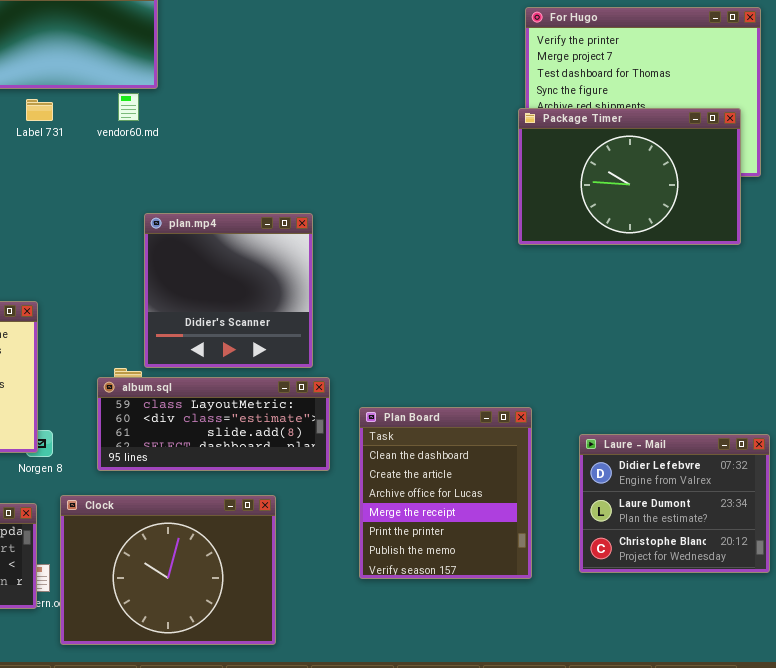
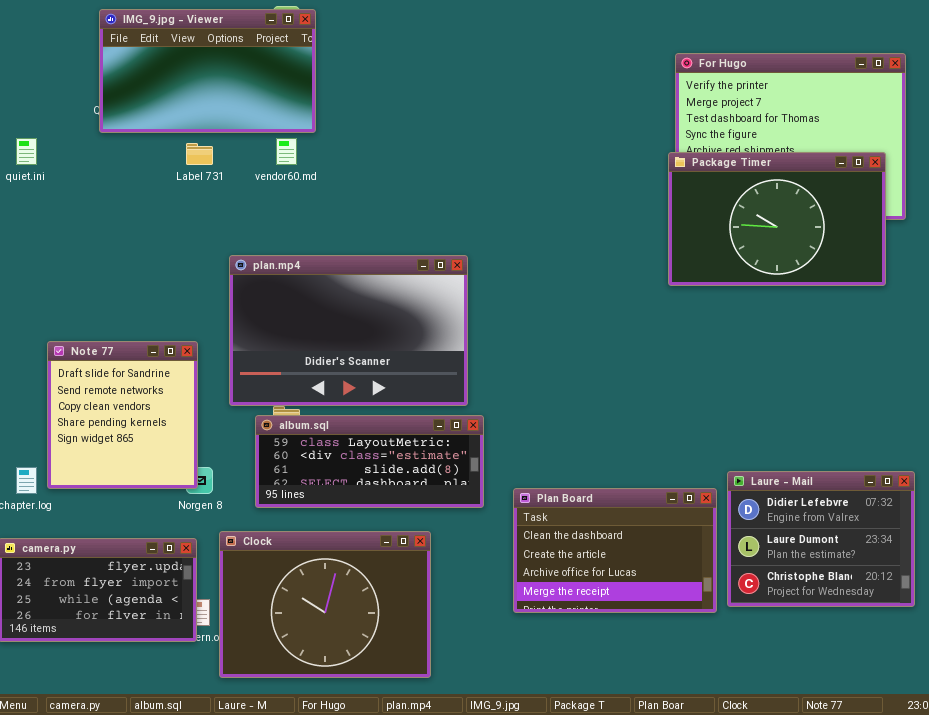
plan.mp4: [144,213,313,368] -> [229,255,468,406], resized
Plan Board: [359,407,532,579] -> [513,488,717,613], resized

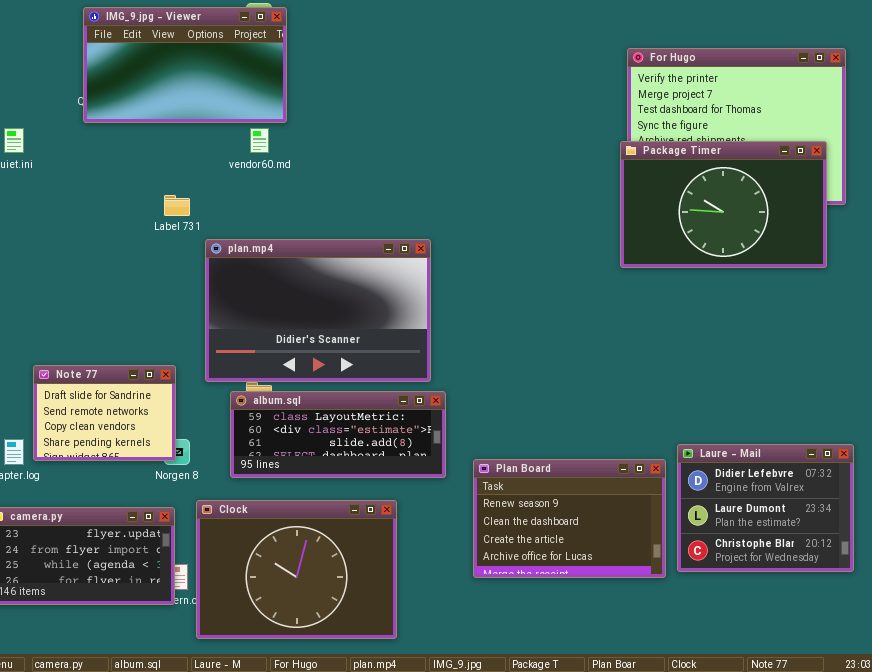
Label 731: [186,143,213,165] -> [164,195,190,216], moved
Note 77: [47,341,198,489] -> [33,365,176,461], resized
Plan Board: [513,488,717,613] -> [473,459,666,578], scrolled up 1 row

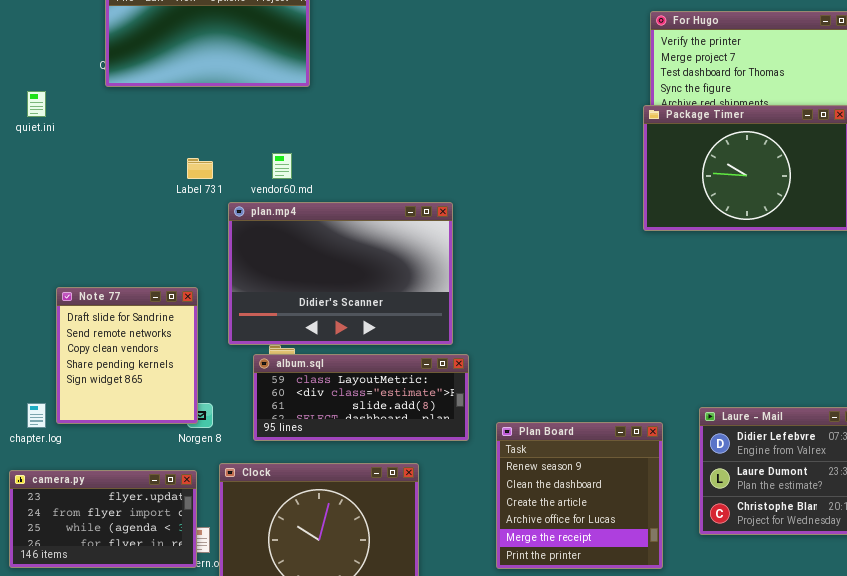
vendor60.md: [250,128,269,153] -> [272,153,292,179], moved
Note 77: [33,365,176,461] -> [56,287,198,424], resized
Plan Board: [473,459,666,578] -> [496,422,663,569], resized

